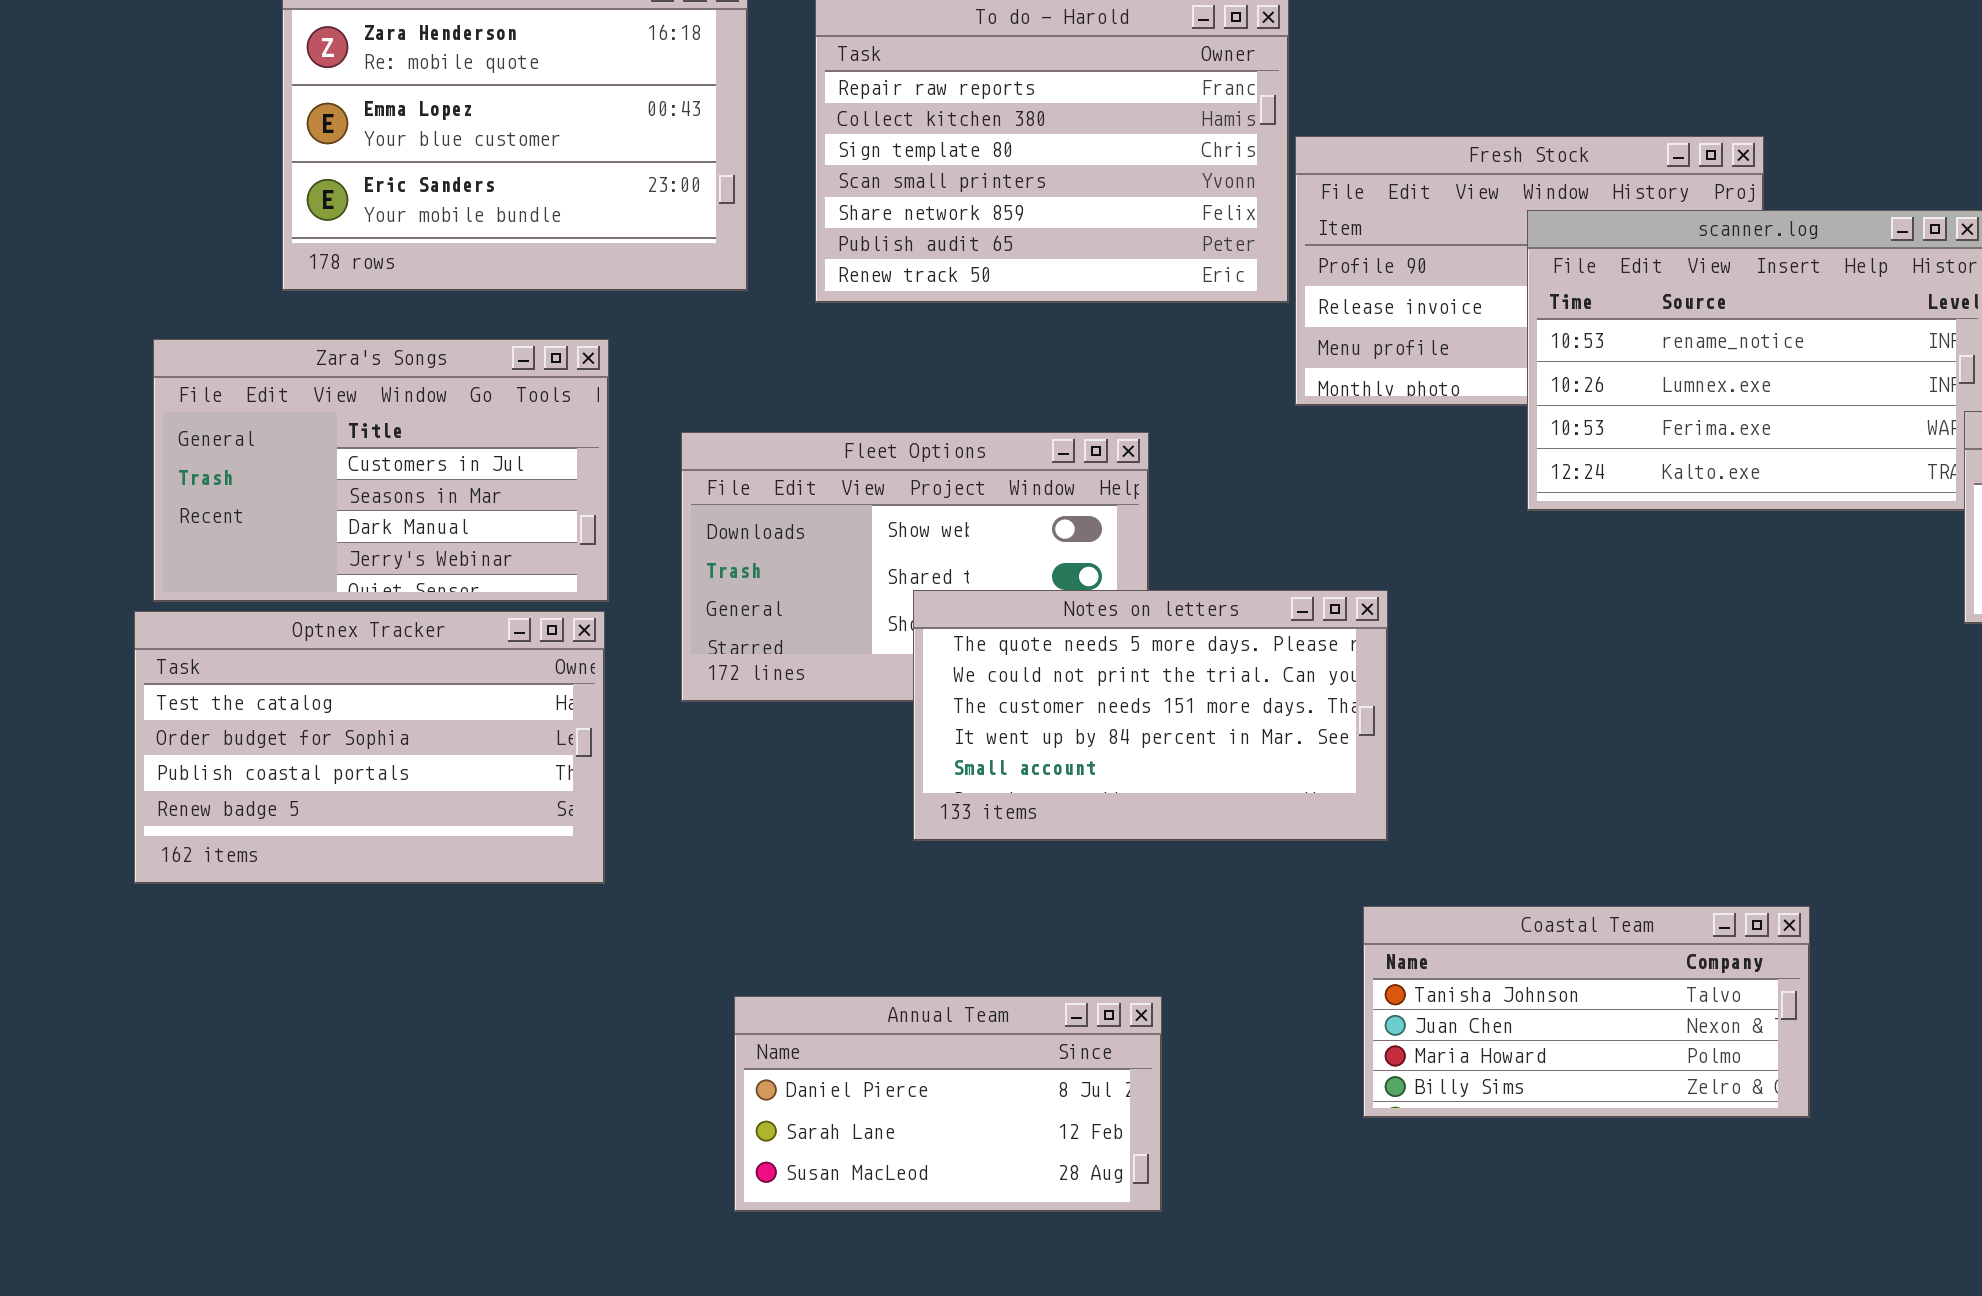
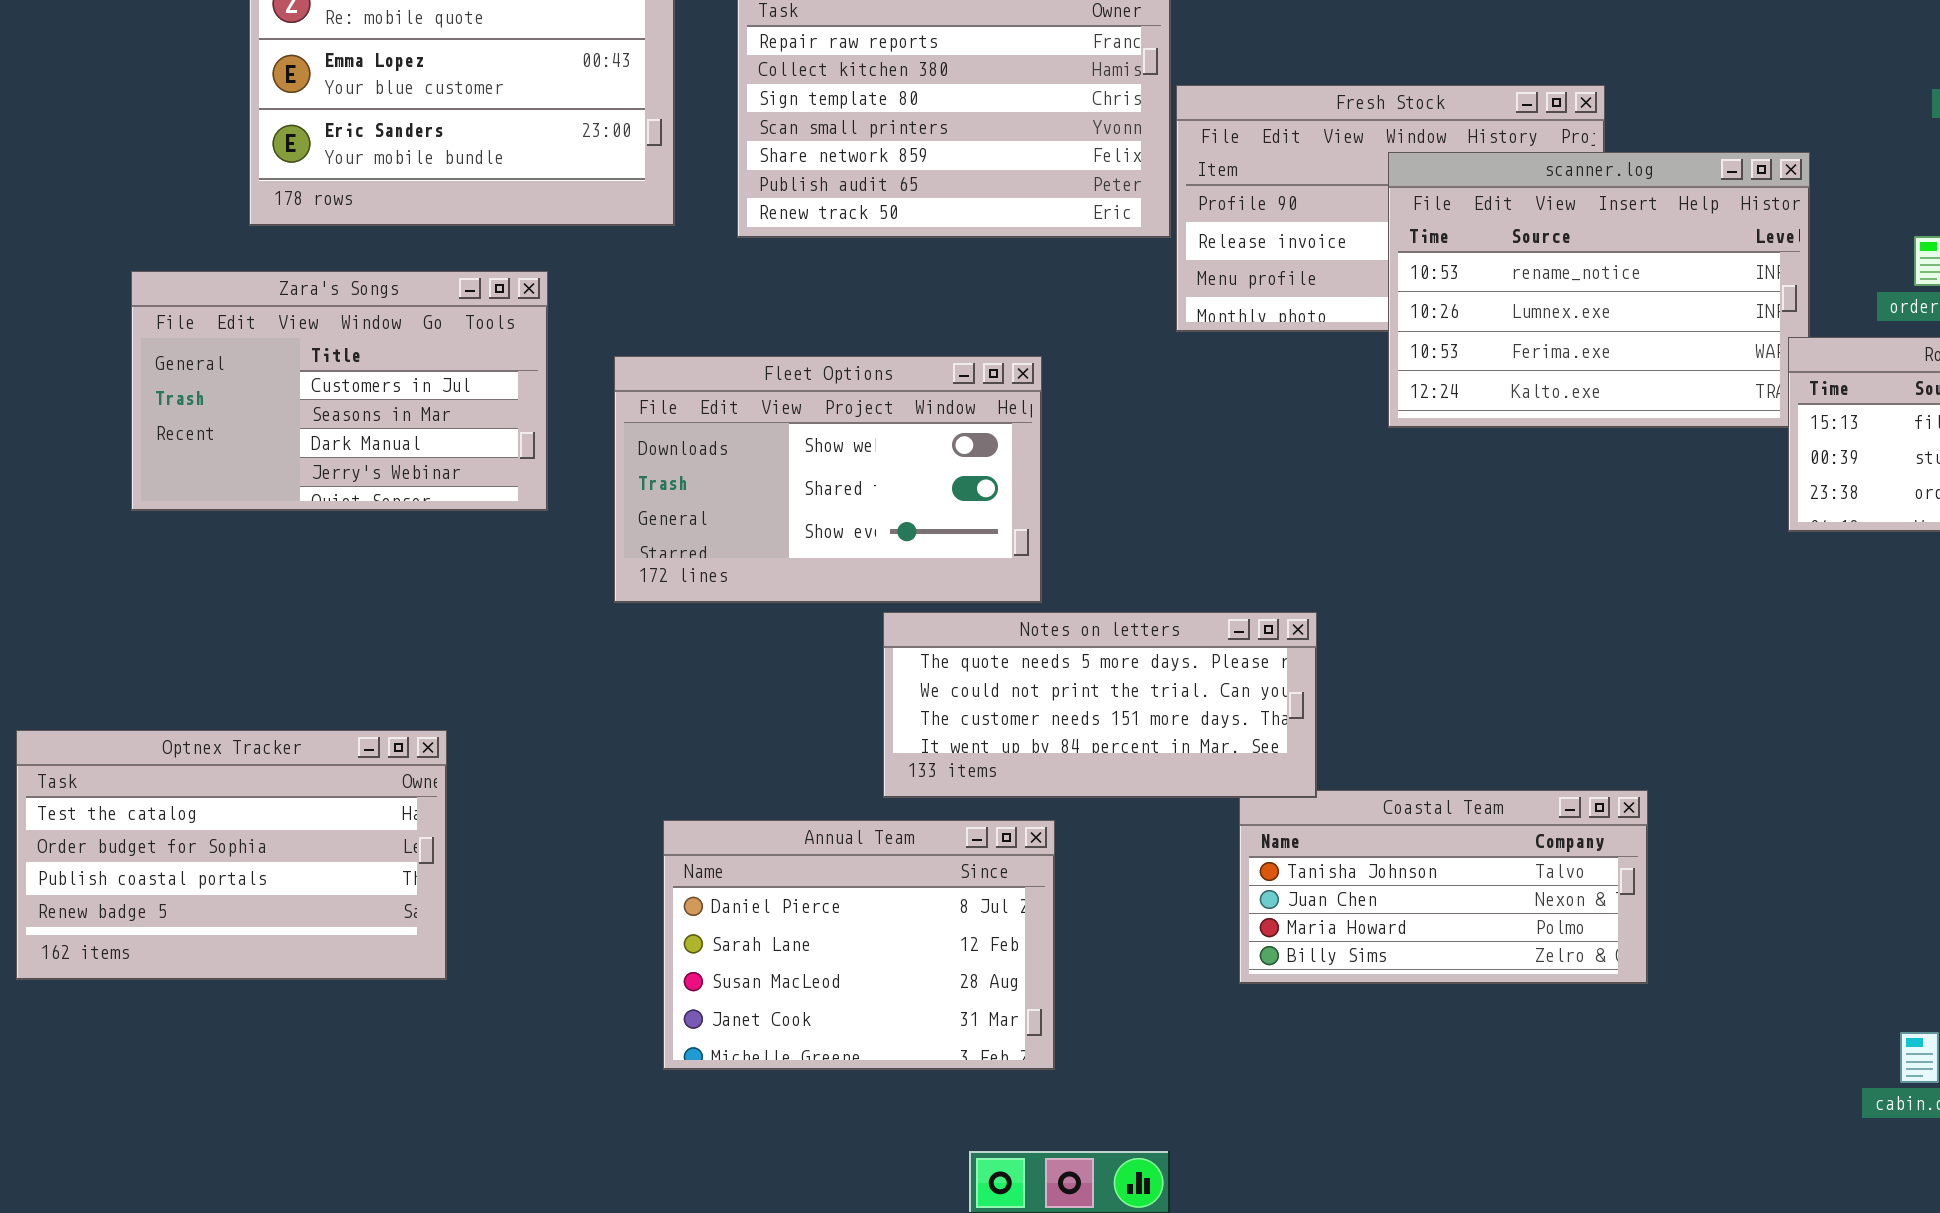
Notes on letters: [913,590,1388,841] -> [883,612,1317,798], moved, resized
Optnex Tracker: [134,611,605,884] -> [16,730,447,980], moved
Annual Team: [734,996,1162,1212] -> [663,820,1055,1070], resized

